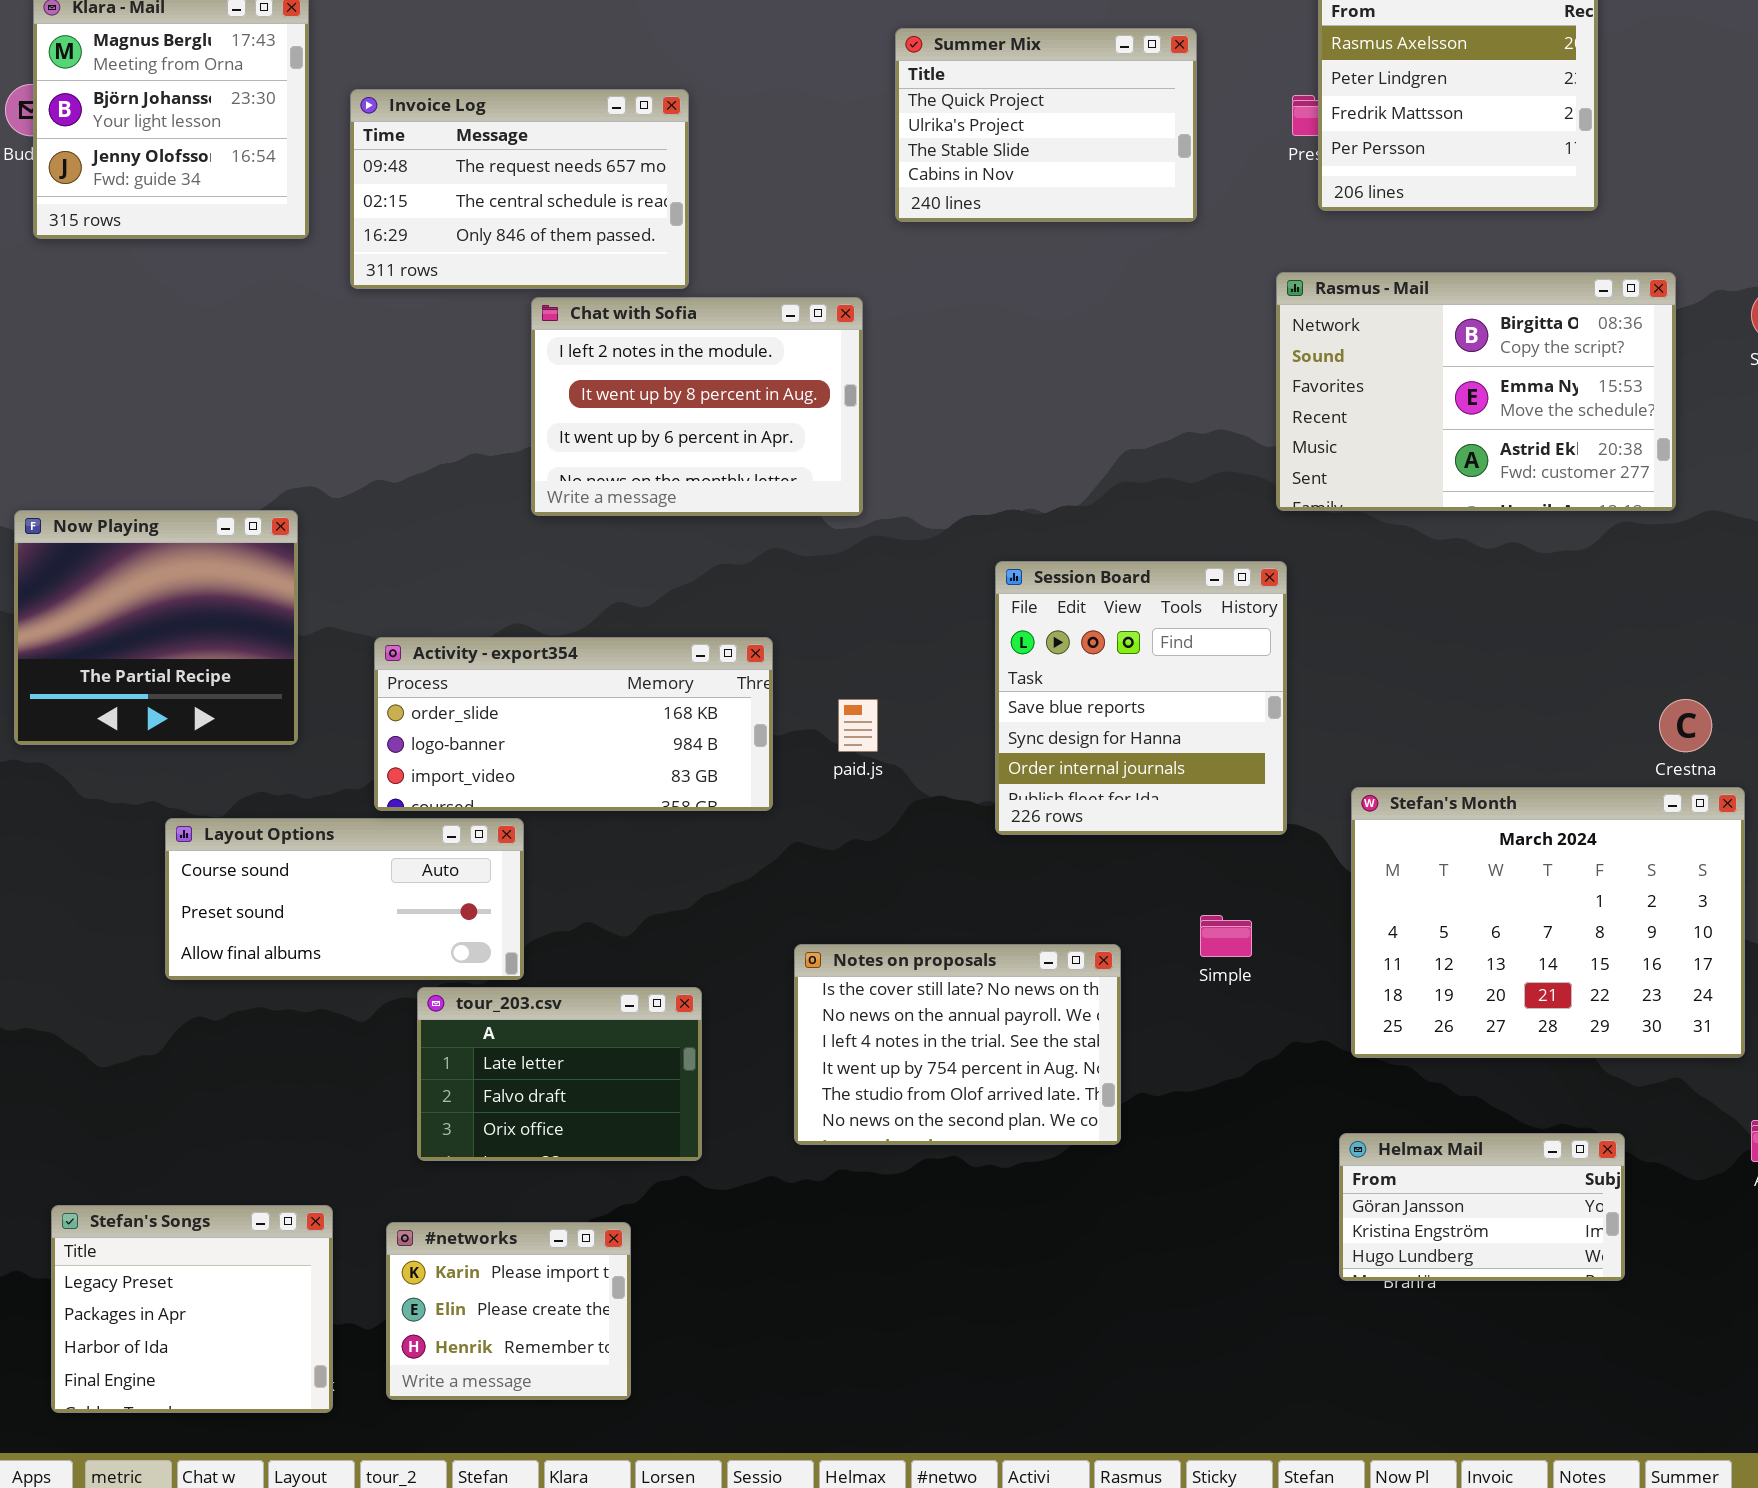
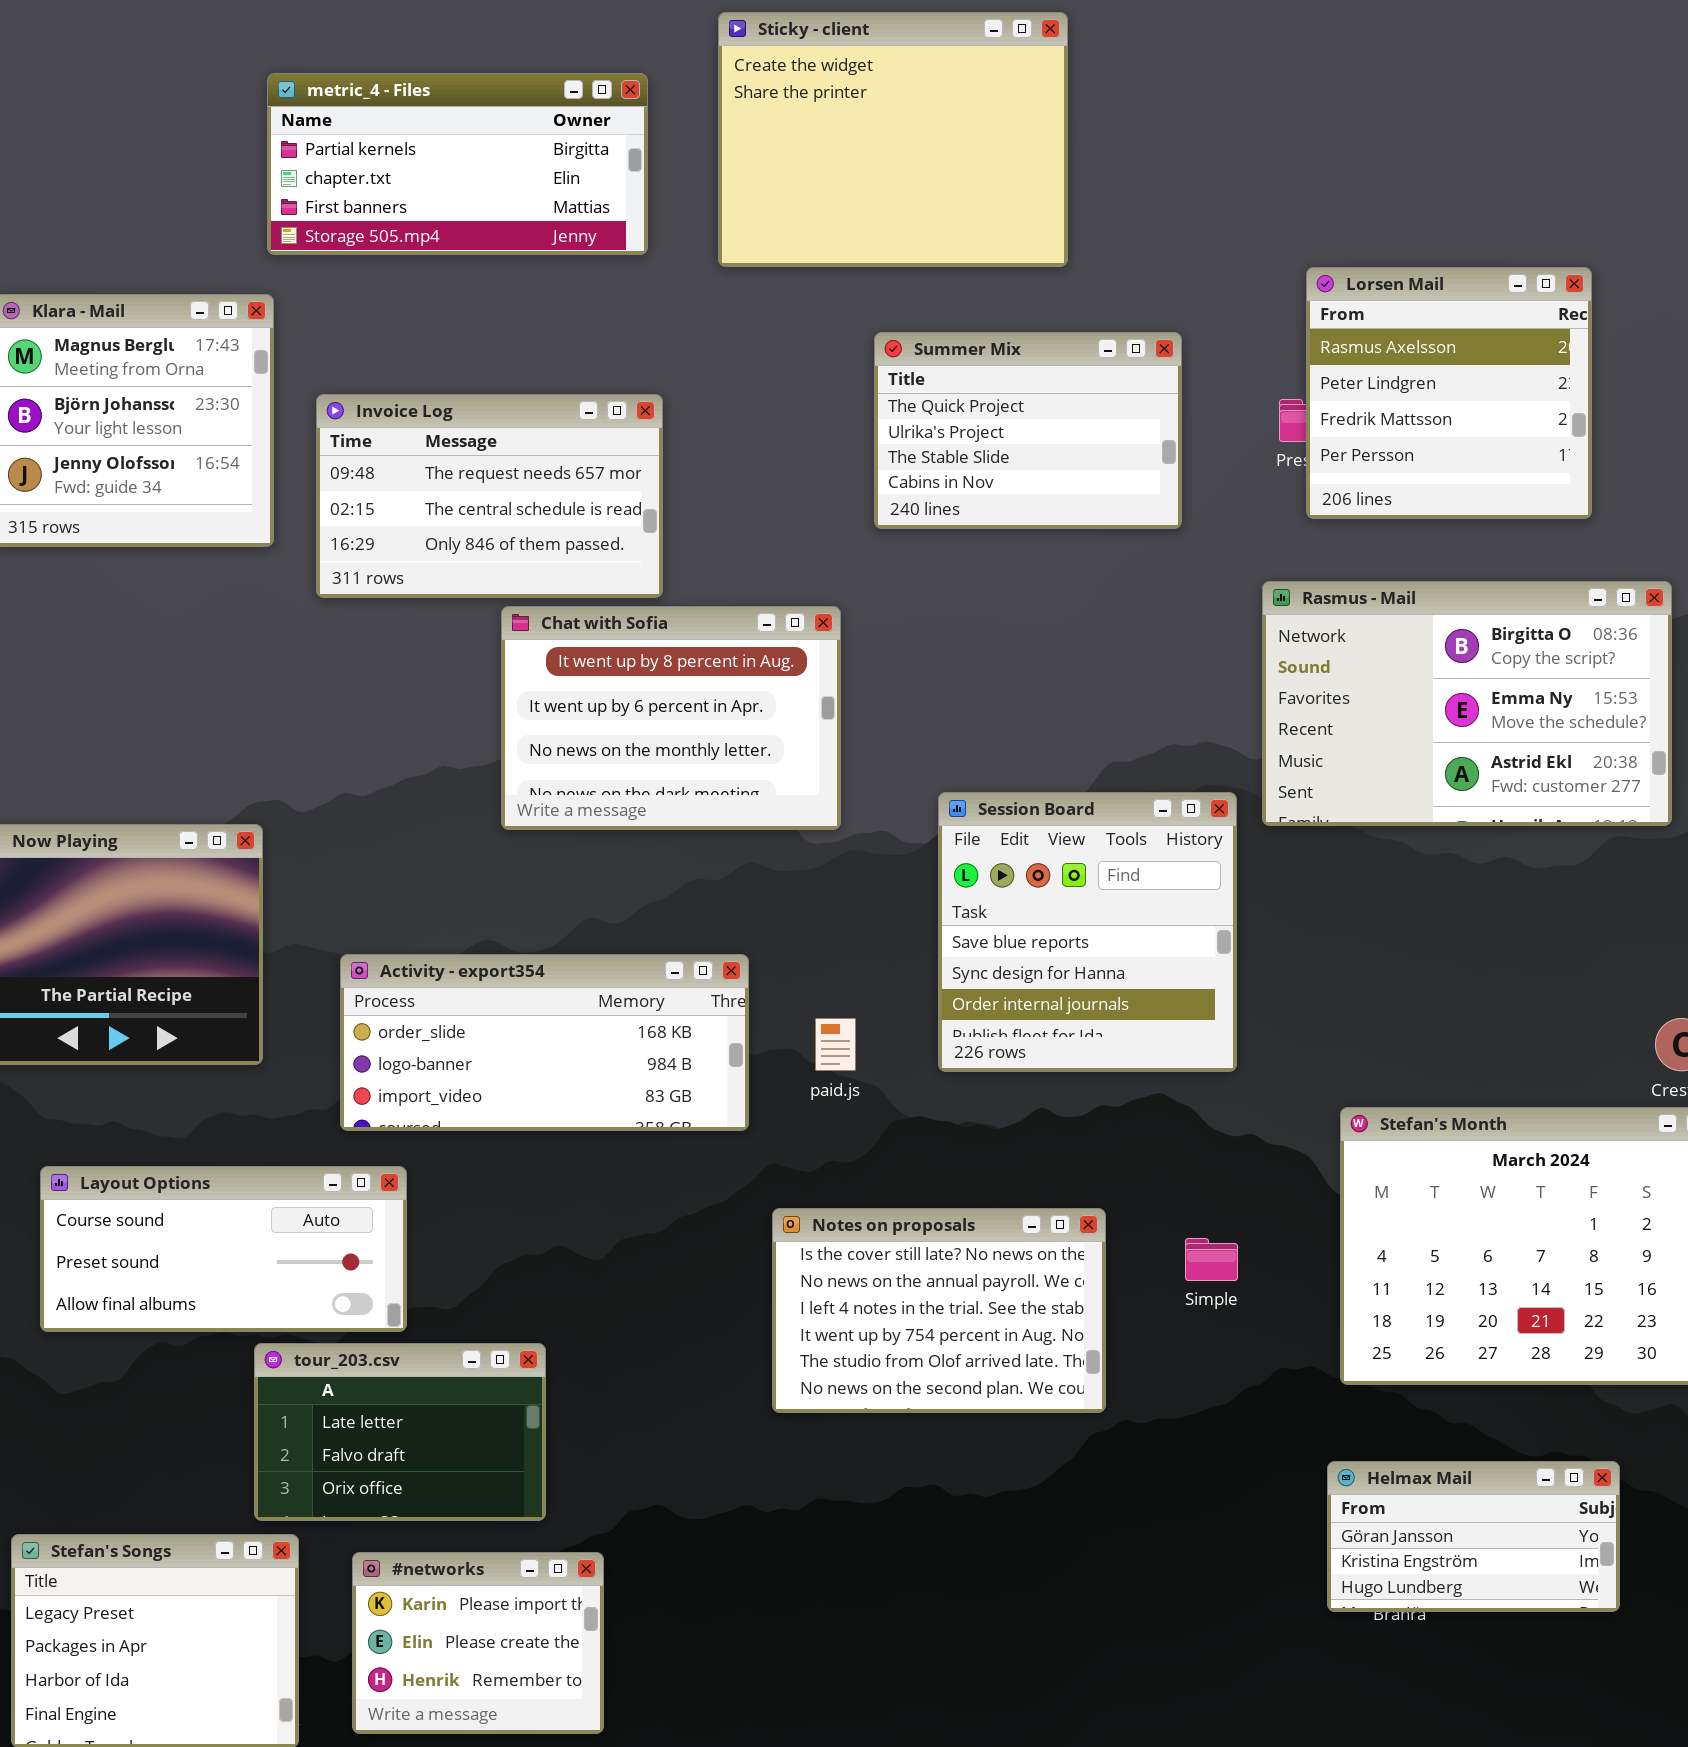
Chat with Sofia: [531,297,863,516] -> [501,606,841,830], scrolled down 1 row
Session Board: [995,561,1287,835] -> [938,792,1237,1072], moved
Layout Options: [165,818,524,980] -> [40,1166,407,1332], moved
Notes on proposals: [794,944,1121,1145] -> [772,1208,1106,1413], moved
tour_203.csv: [417,987,702,1161] -> [254,1343,546,1521], moved

